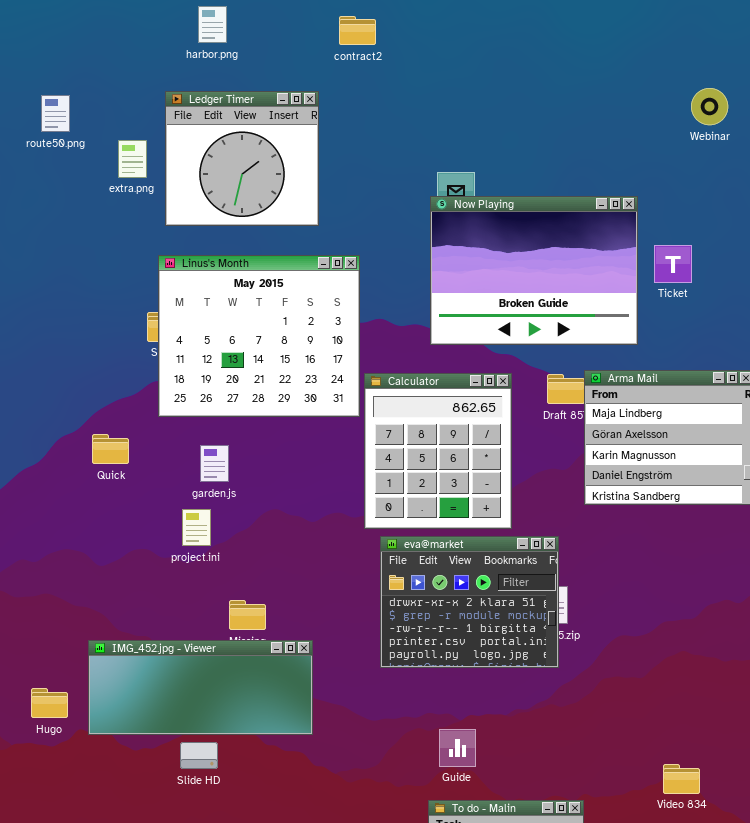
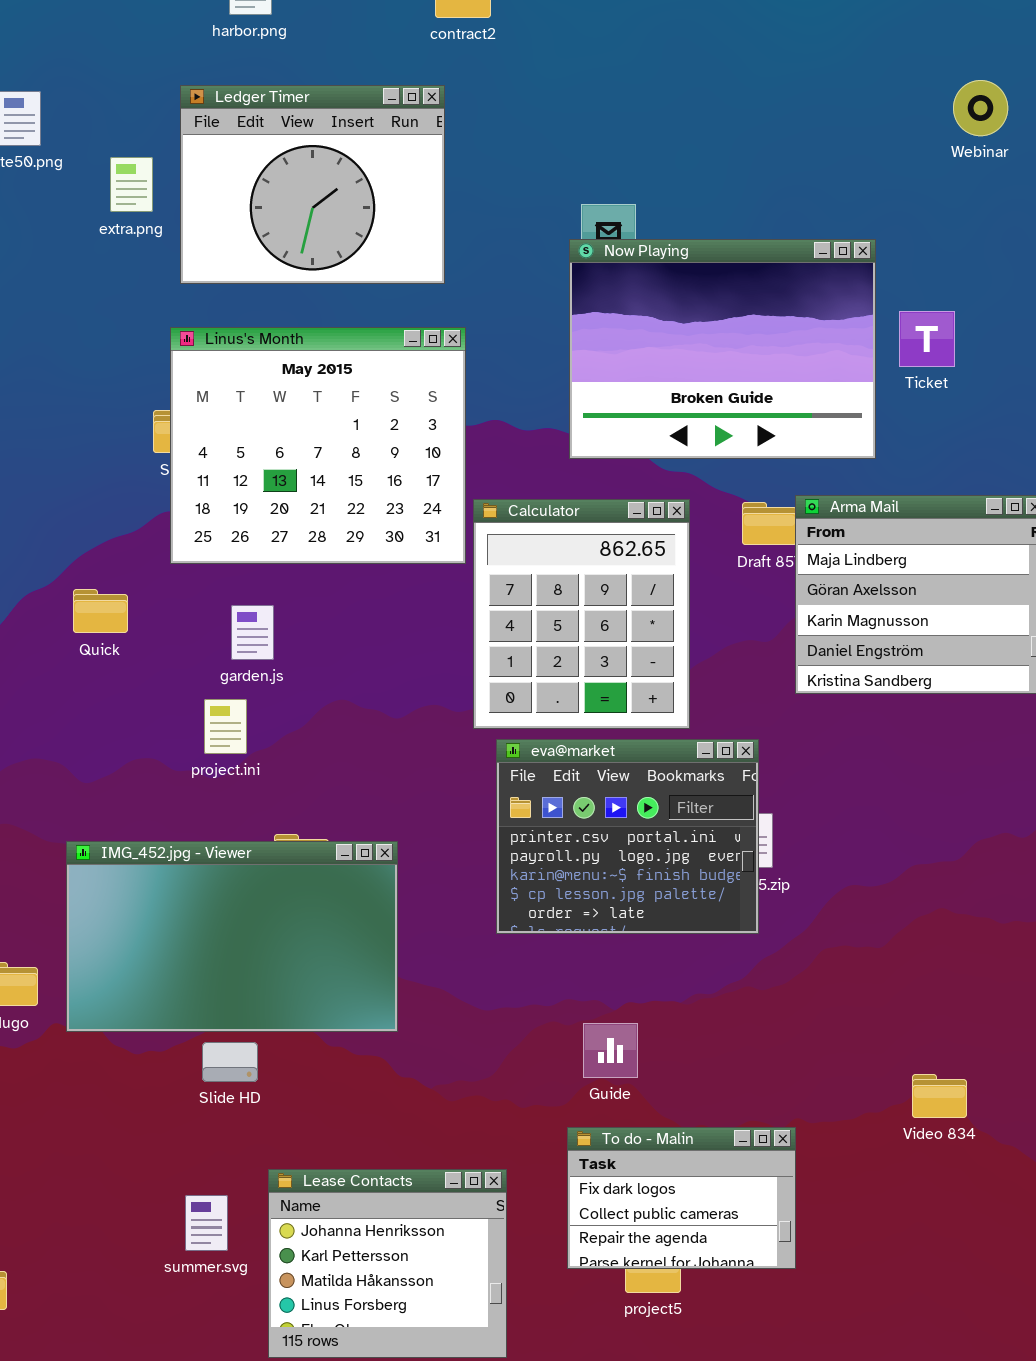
Ledger Timer: [165,91,319,226] -> [180,85,445,284], resized
eva@market: [380,536,559,668] -> [496,739,759,934], scrolled down 3 rows
IMG_452.jpg - Viewer: [88,640,313,735] -> [66,841,398,1032], resized

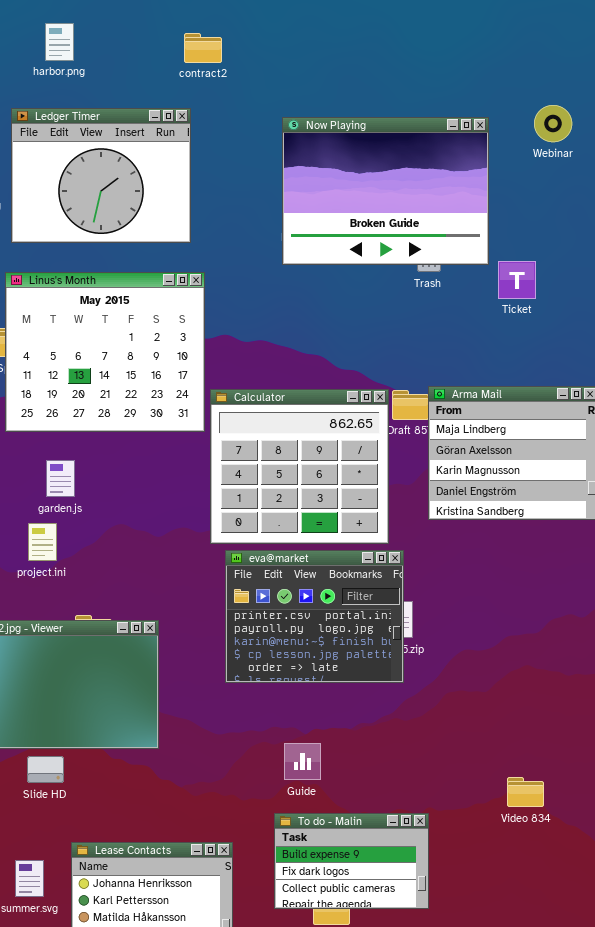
Now Playing: [569,239,876,459] -> [282,117,489,265], moved
Calculator: [473,499,690,729] -> [210,389,389,544], resized
To do - Malin: [567,1127,796,1269] -> [274,813,429,909], scrolled up 1 row

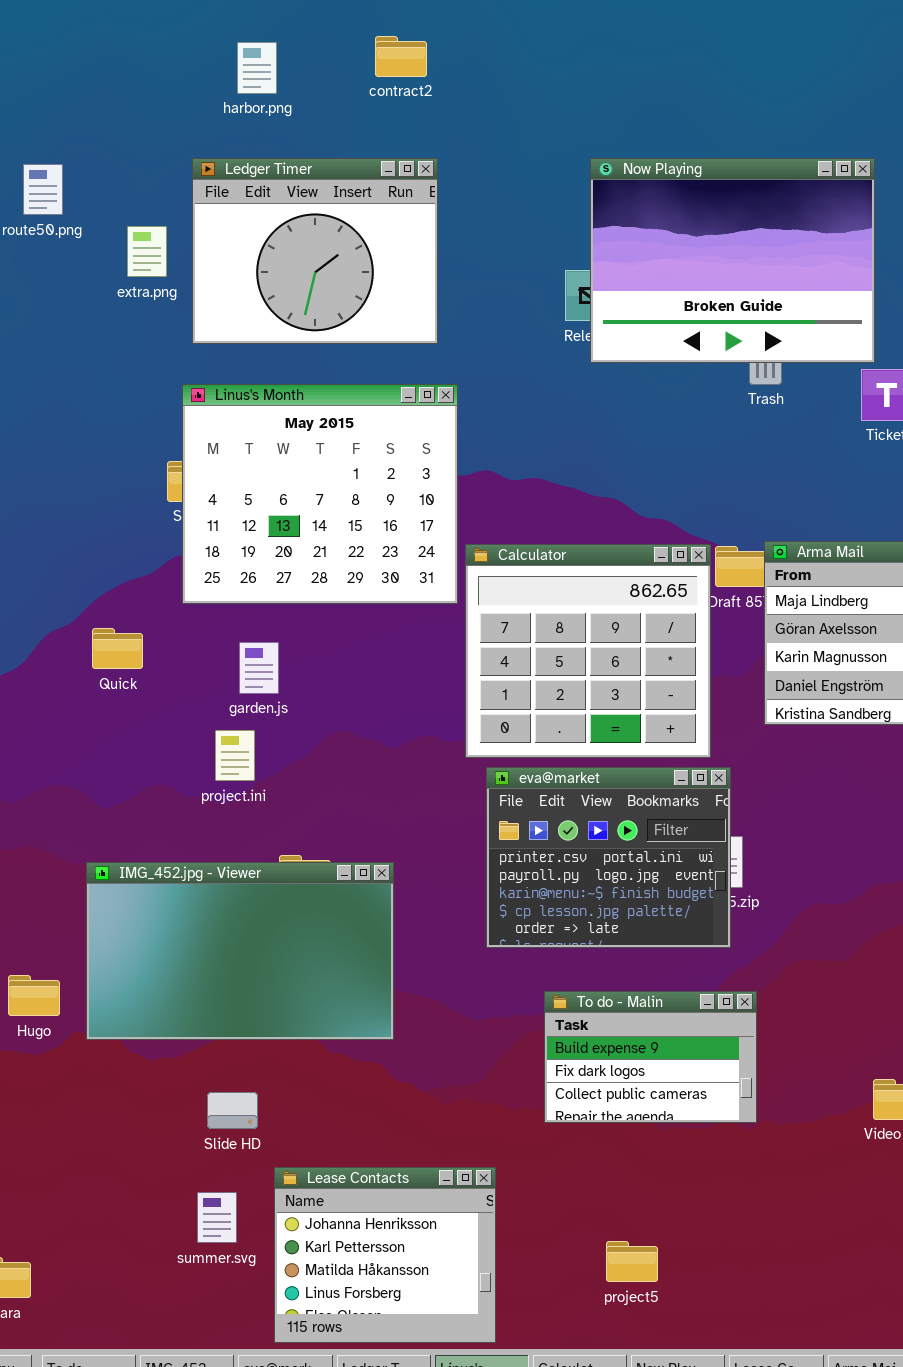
contract2: [184,33,222,63] -> [375,36,427,77], moved
Now Playing: [282,117,489,265] -> [590,158,875,363], moved
Slide HD: [27,756,64,783] -> [207,1092,258,1129], moved
To do - Malin: [274,813,429,909] -> [544,991,757,1123], moved

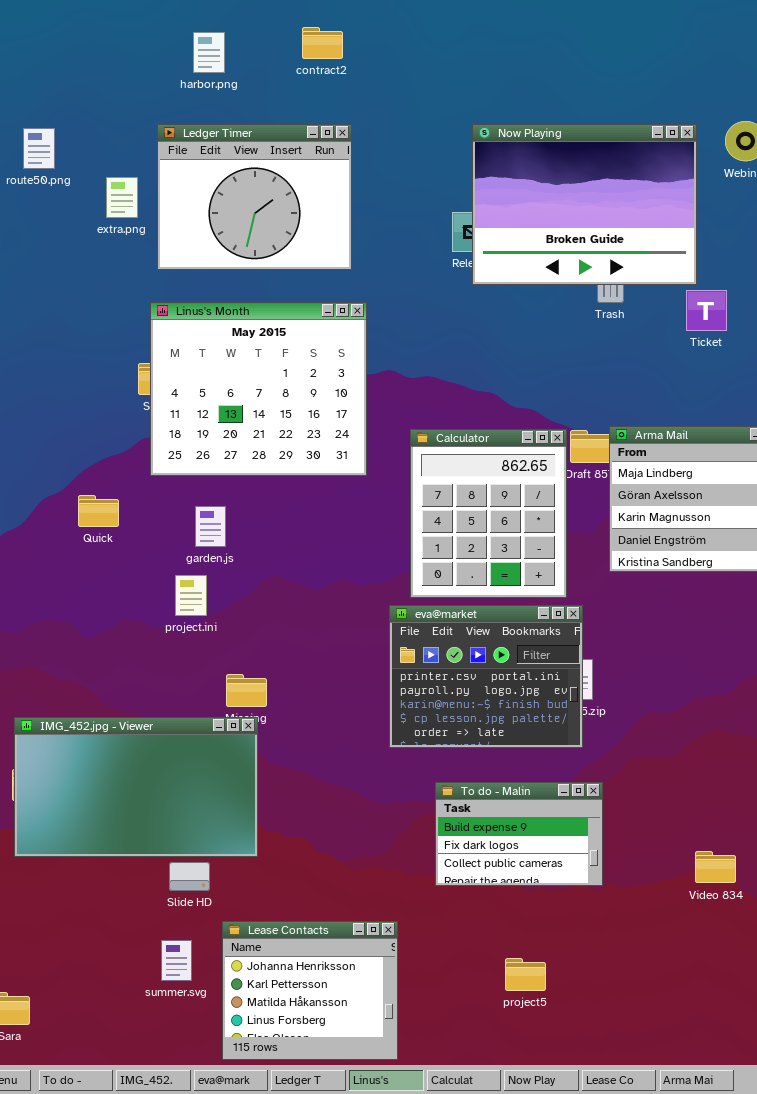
Calculator: [465,544,711,758] -> [410,429,567,598], resized
IMG_452.jpg - Viewer: [86,862,394,1040] -> [14,717,258,857], moved
project5: [606,1241,658,1282] -> [505,958,546,991], moved

